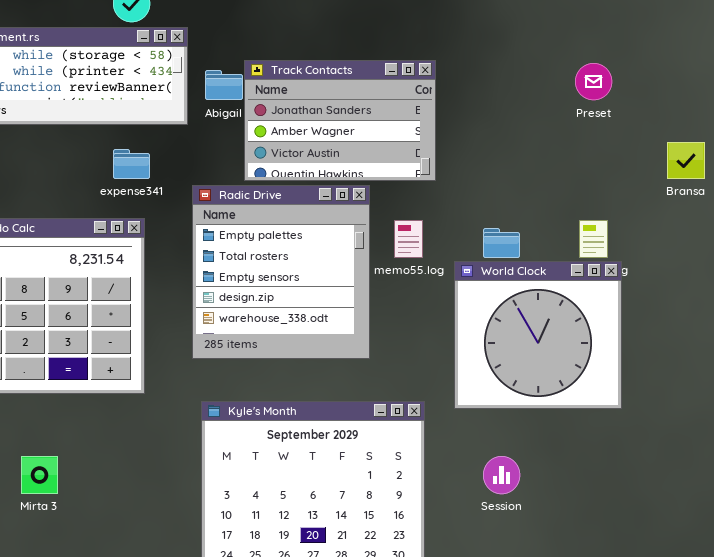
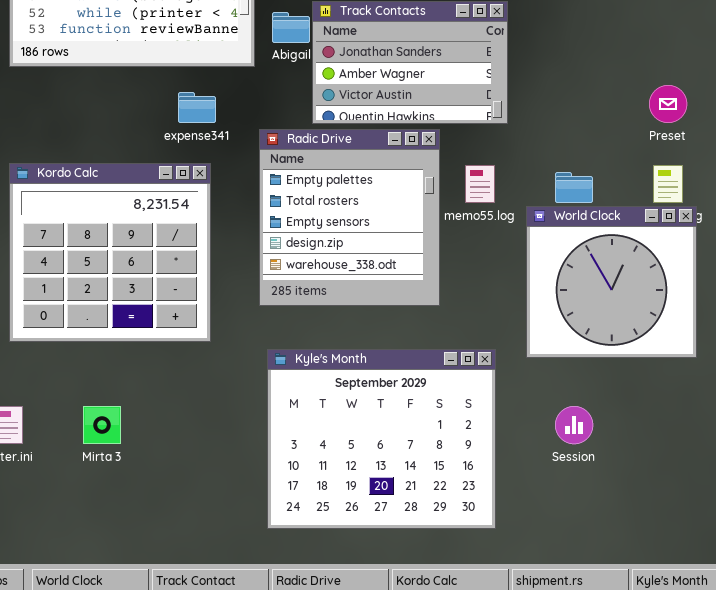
Preset: [575,63,612,100] -> [649,85,687,123], moved

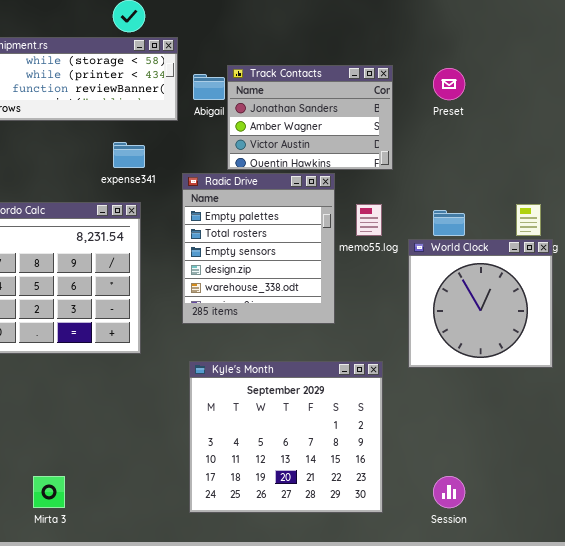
Preset: [649,85,687,123] -> [433,68,465,100], moved
Mirta 3: [83,406,121,444] -> [33,476,65,508], moved
Session: [555,406,593,444] -> [433,476,465,508], moved

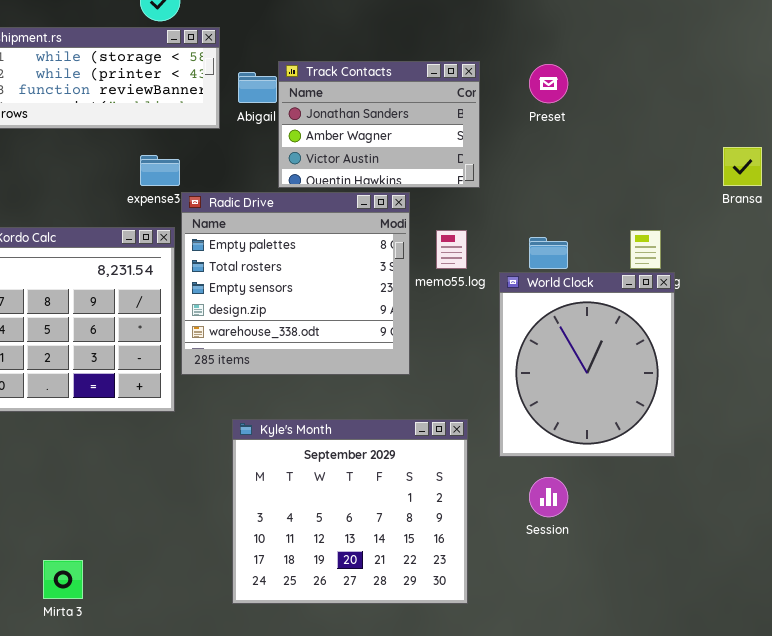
Radic Drive: [182,173,335,324] -> [181,192,410,375], resized
World Clock: [408,239,553,368] -> [499,272,675,457], resized
Session: [433,476,465,508] -> [529,477,568,517], moved

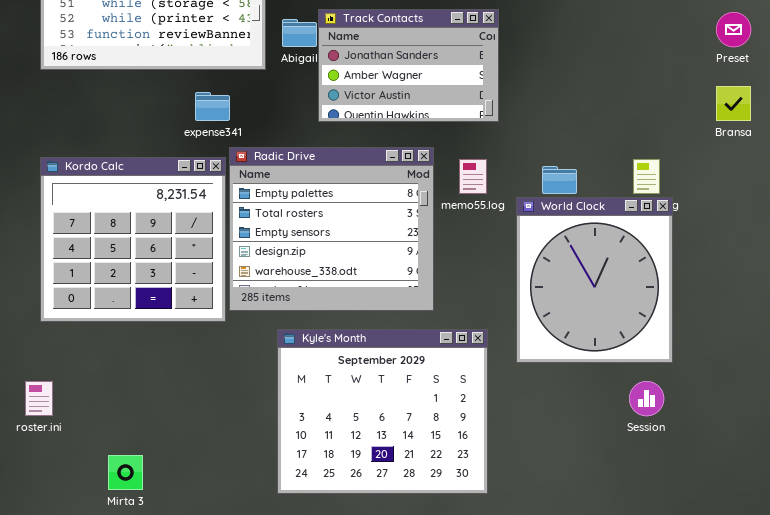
Preset: [529,64,568,103] -> [716,12,751,47], moved
Radic Drive: [181,192,410,375] -> [229,147,434,311], moved
Session: [529,477,568,517] -> [629,381,664,416], moved

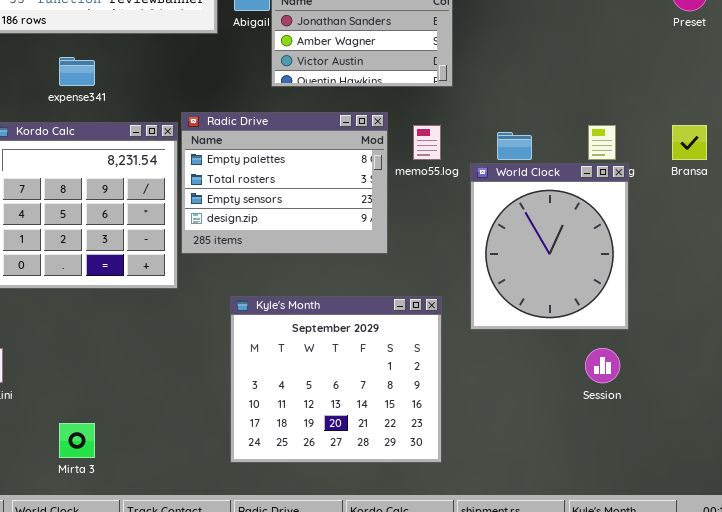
Bransa: [716,86,751,121] -> [672,125,707,160], moved
expense341: [195,92,230,121] -> [59,57,95,86], moved
Radic Drive: [229,147,434,311] -> [181,112,388,254], resized

